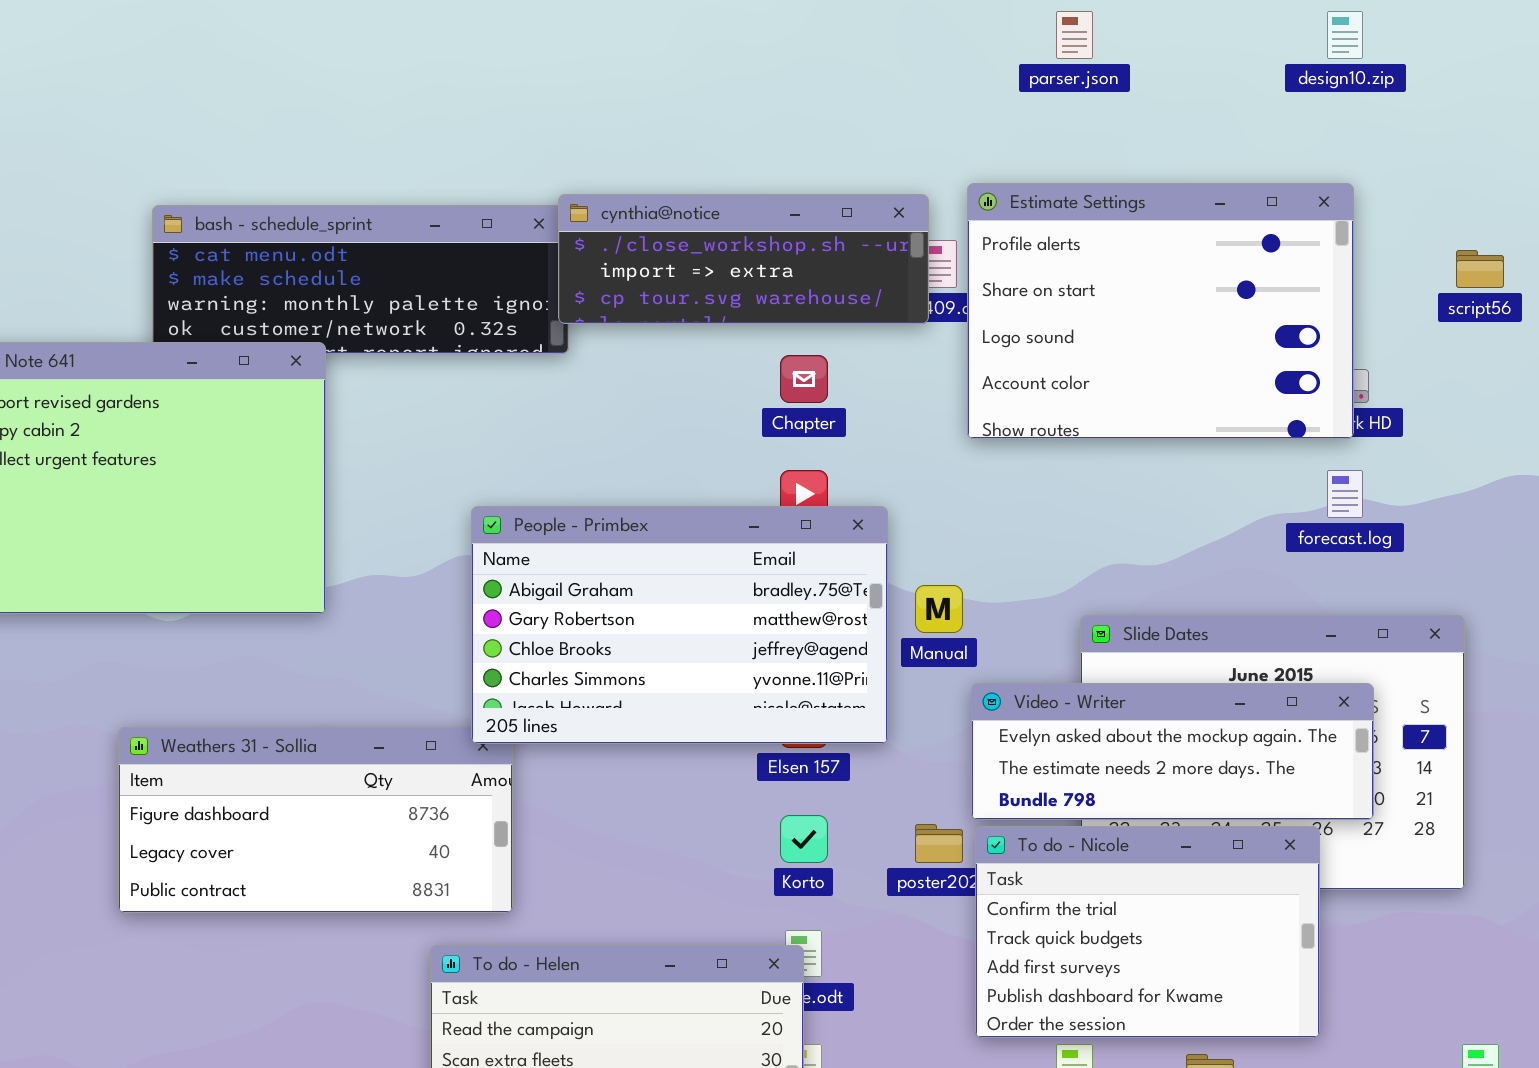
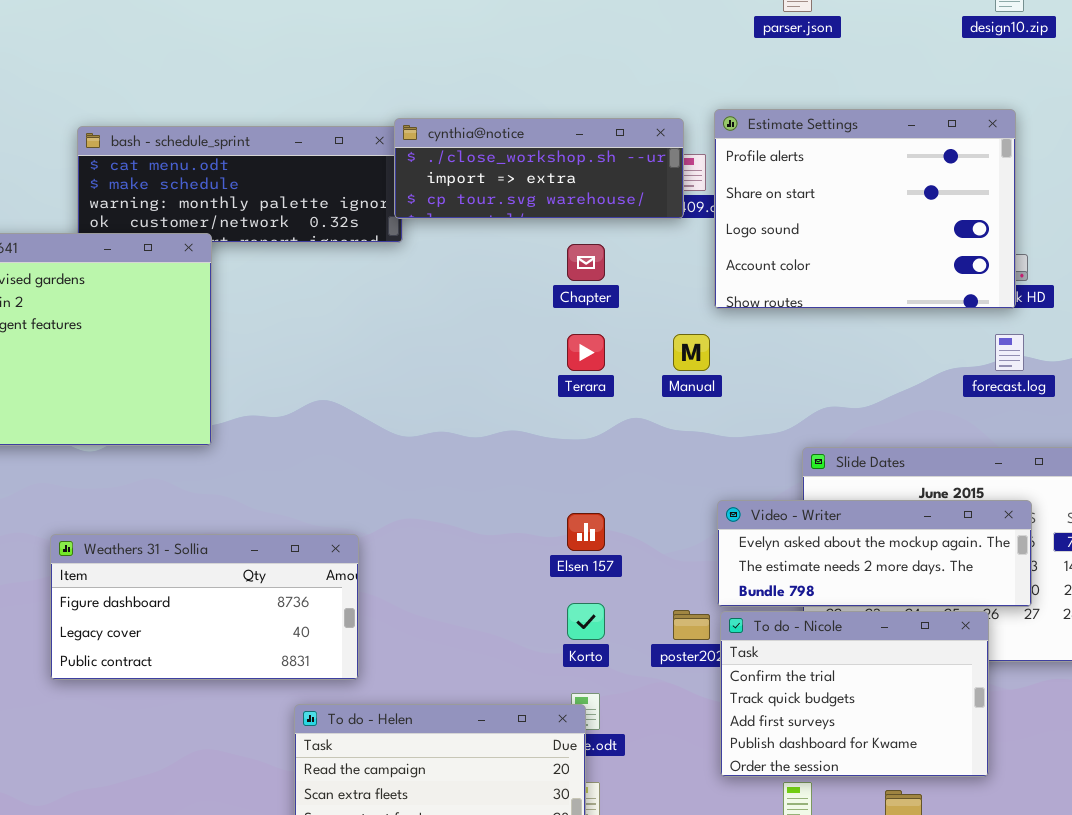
People - Primbex: [471,506,888,744] -> none, closed
Manual: [915,585,963,633] -> [673,334,710,371], moved

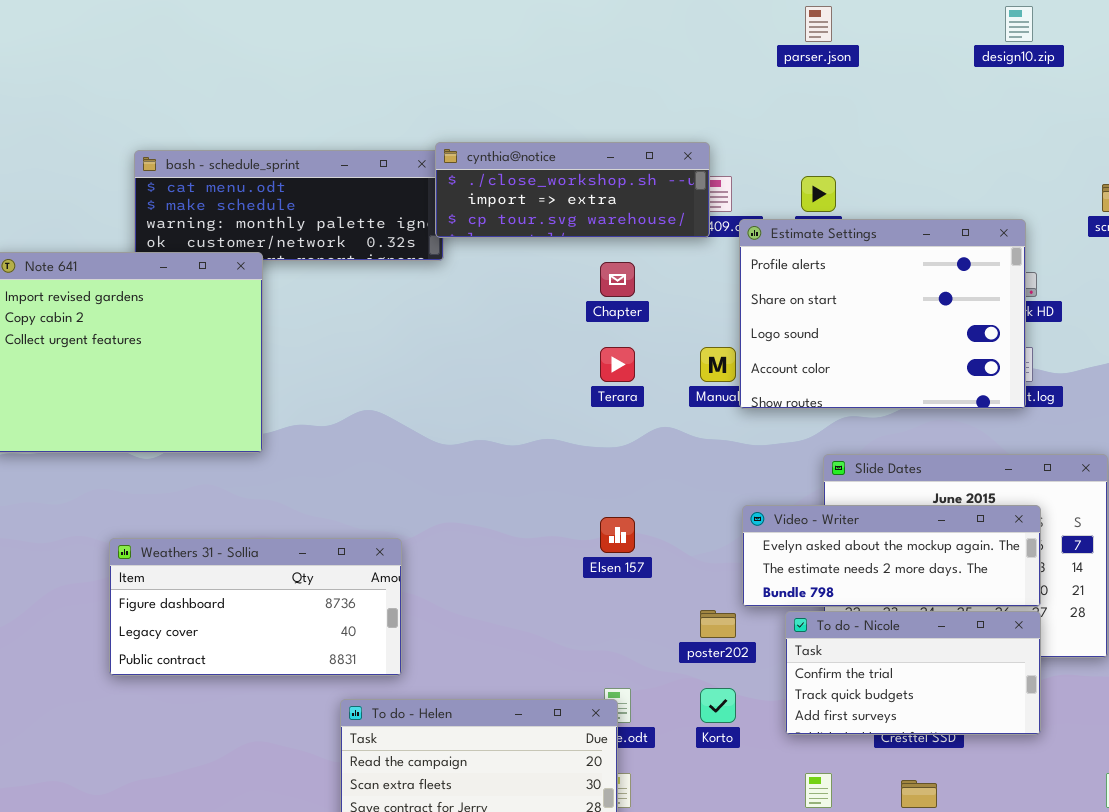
Estimate Settings: [714,109,1016,309] -> [739,219,1026,409], moved
Korto: [567,603,605,640] -> [700,688,736,723], moved
To do - Nicole: [720,611,989,777] -> [785,611,1041,735], moved, resized

